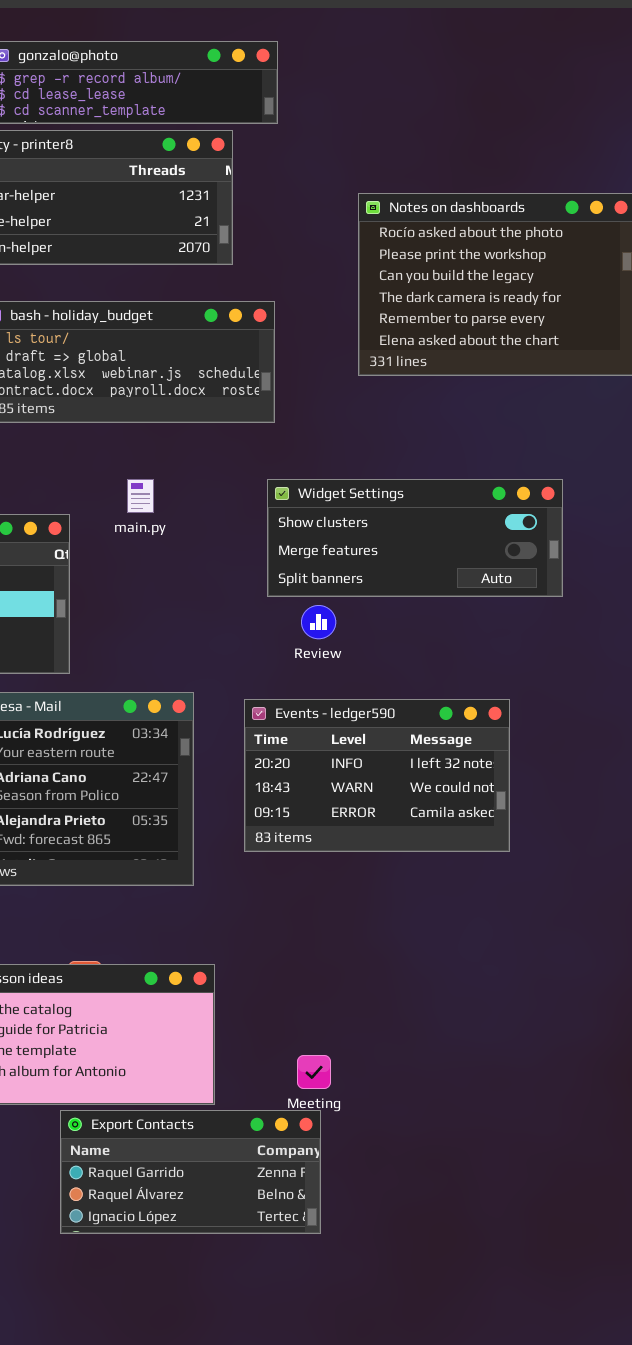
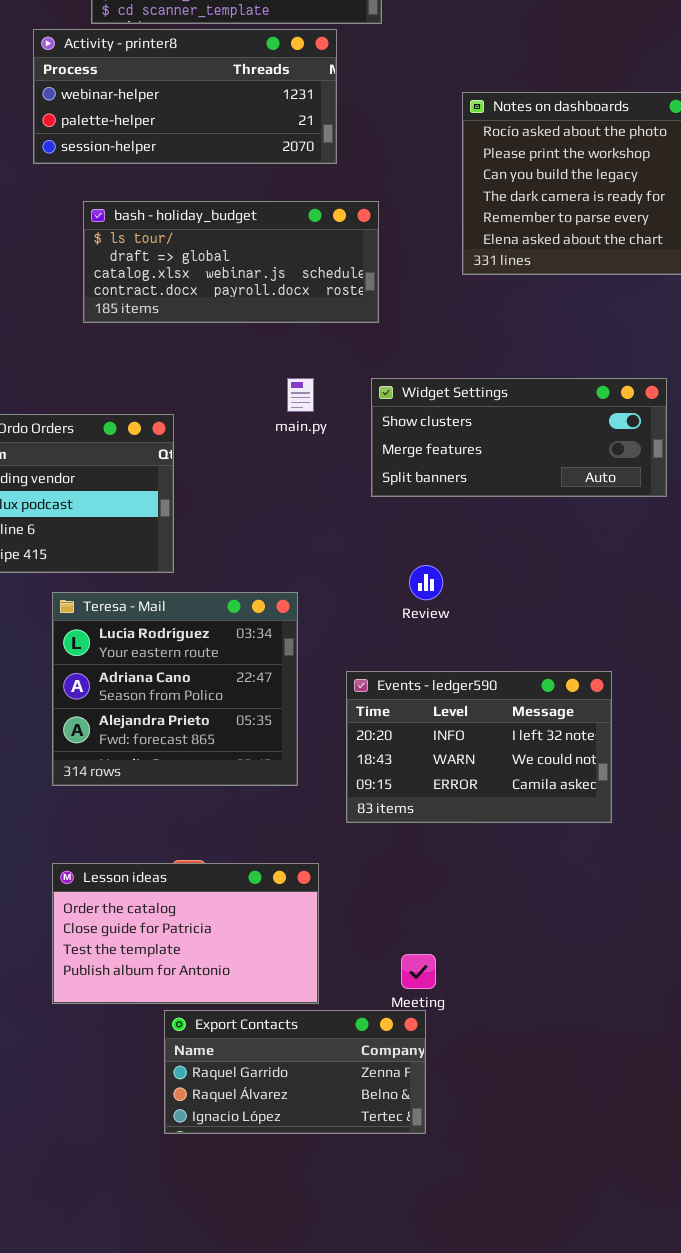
main.py: [127,479,154,513] -> [287,378,314,412], moved
Review: [301,605,336,639] -> [409,565,443,600], moved
Events - ledger590: [244,699,510,852] -> [346,671,612,823], moved

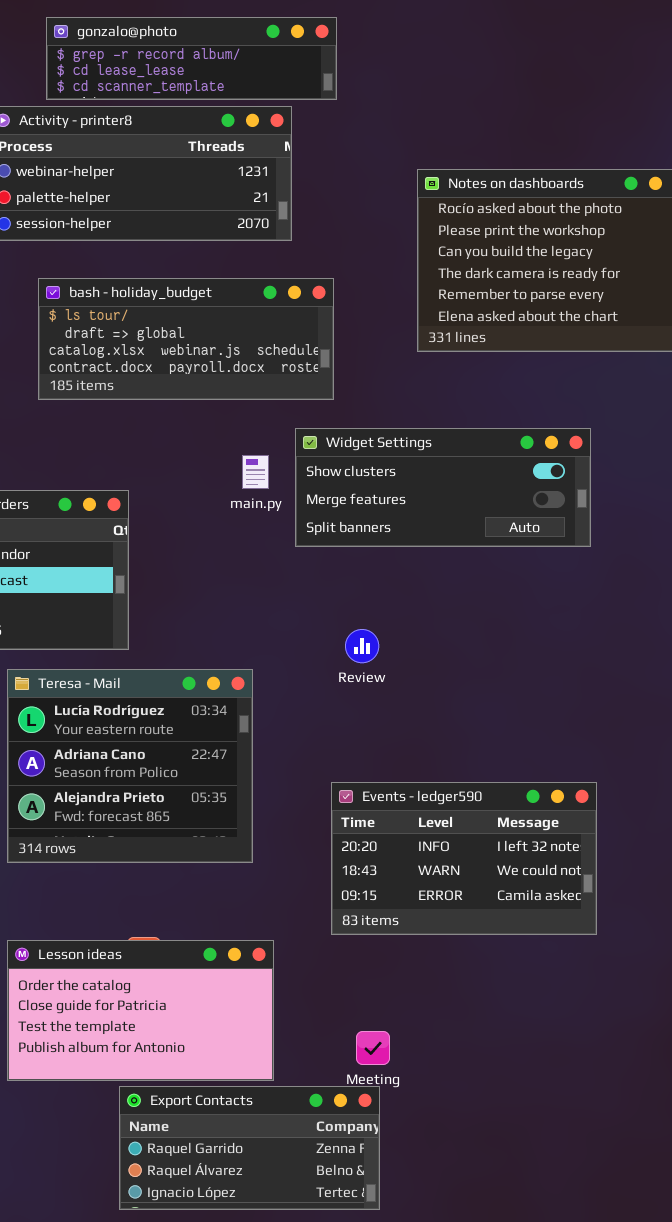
Widget Settings: [371,378,667,497] -> [295,428,591,547], moved
Review: [409,565,443,600] -> [345,629,379,663], moved
Events - ledger590: [346,671,612,823] -> [331,782,597,935], moved

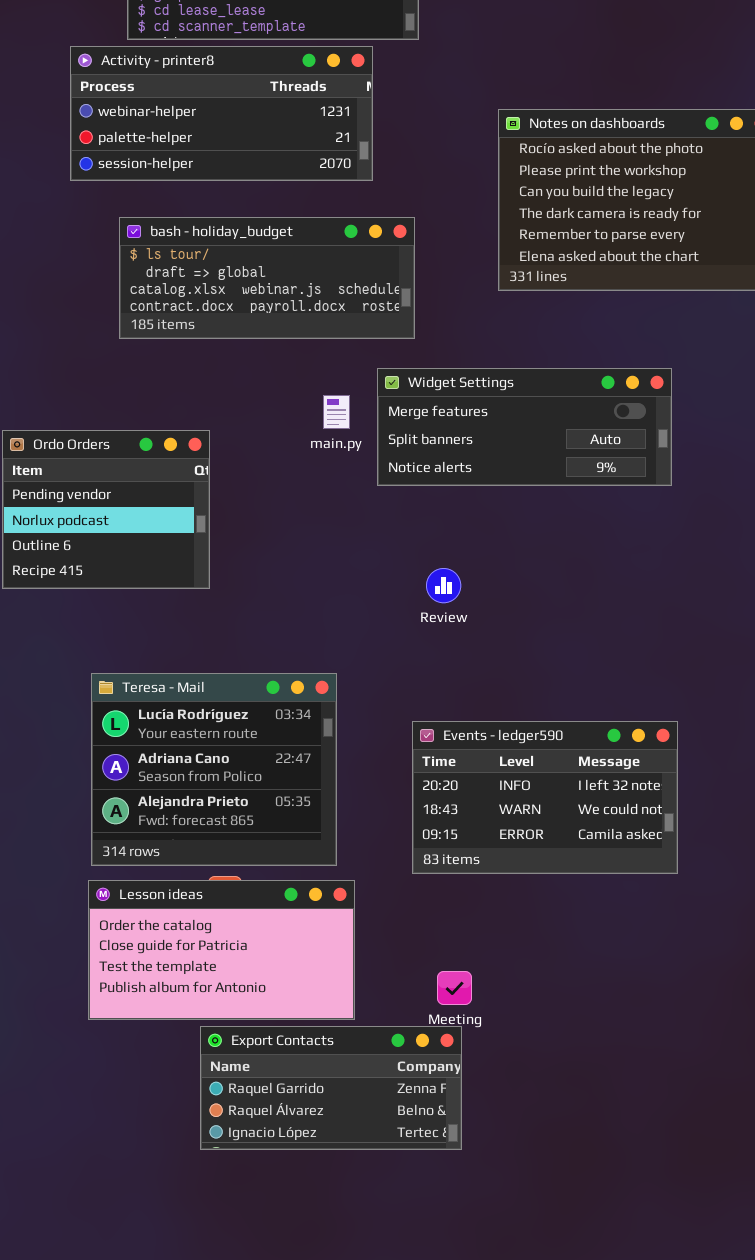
Widget Settings: [295,428,591,547] -> [377,368,672,486], scrolled down 1 row
Teresa - Mail: [7,669,253,863] -> [91,673,337,866], moved

